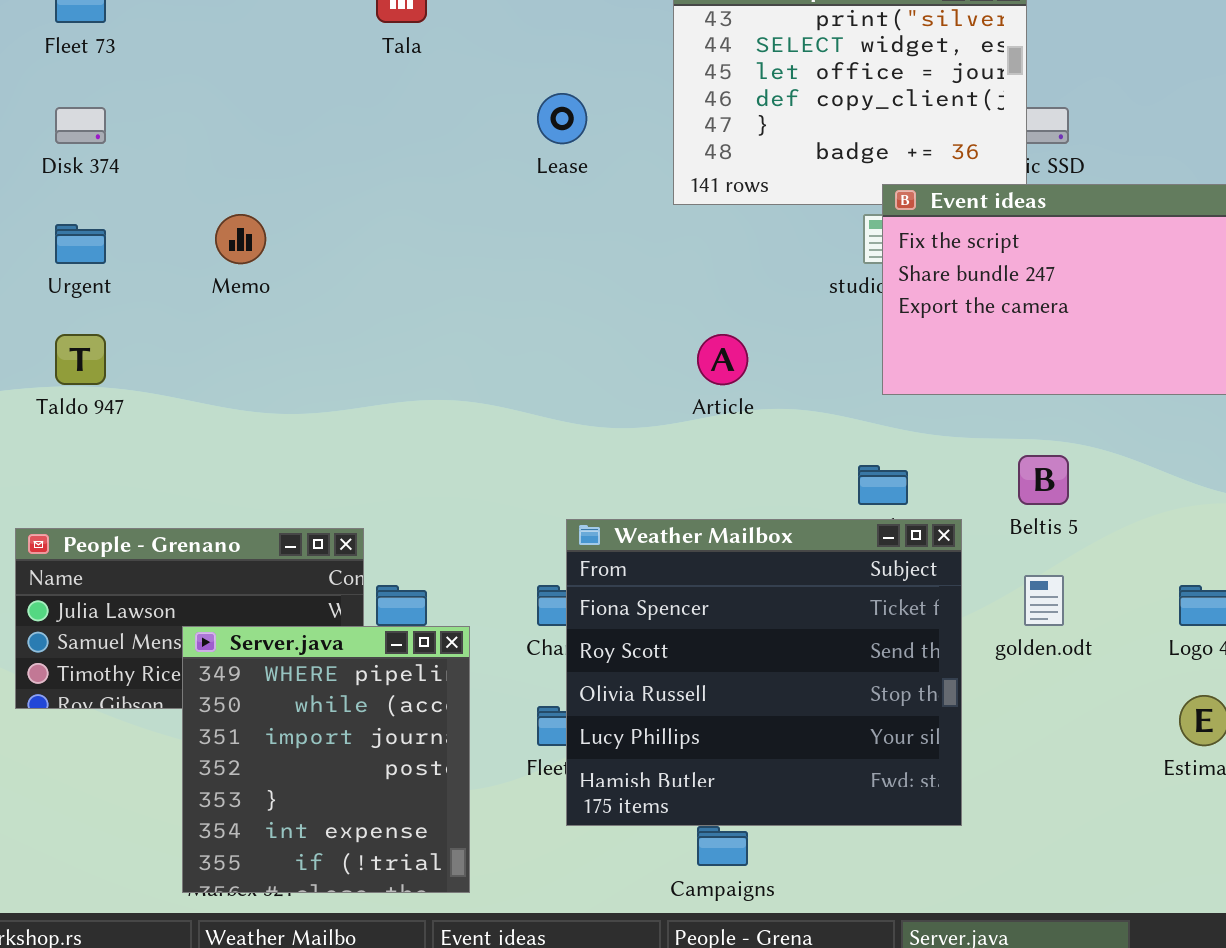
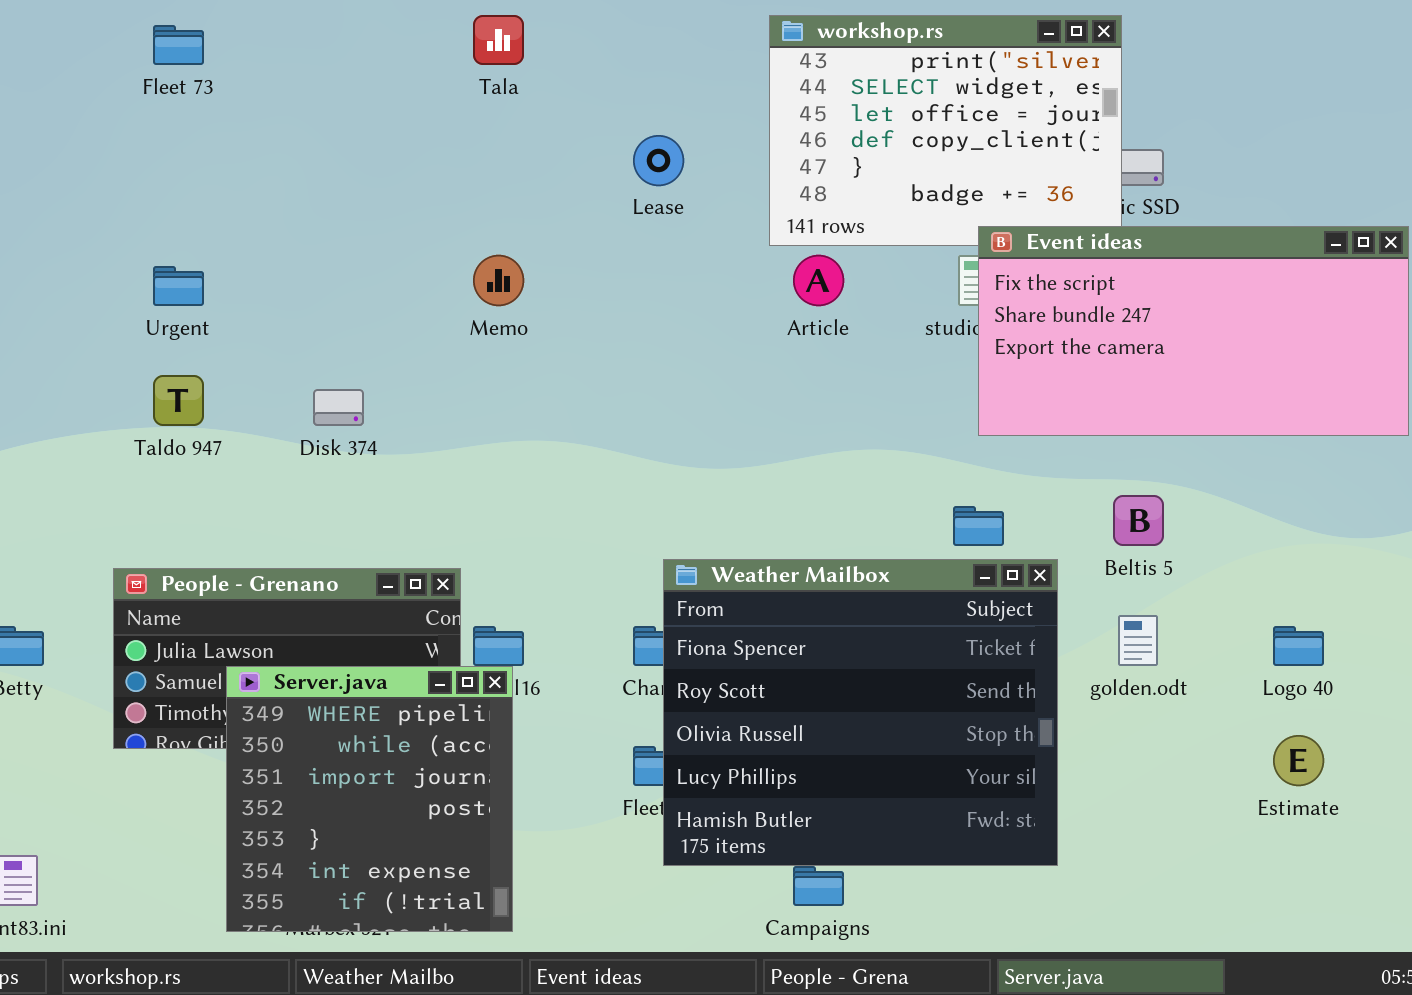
Disk 374: [55,107,106,144] -> [313,389,364,426], moved
Memo: [215,214,266,264] -> [473,255,524,306], moved
Article: [697,334,748,385] -> [793,255,844,306], moved
Server.java: [182,626,470,893] -> [226,666,513,932], moved

